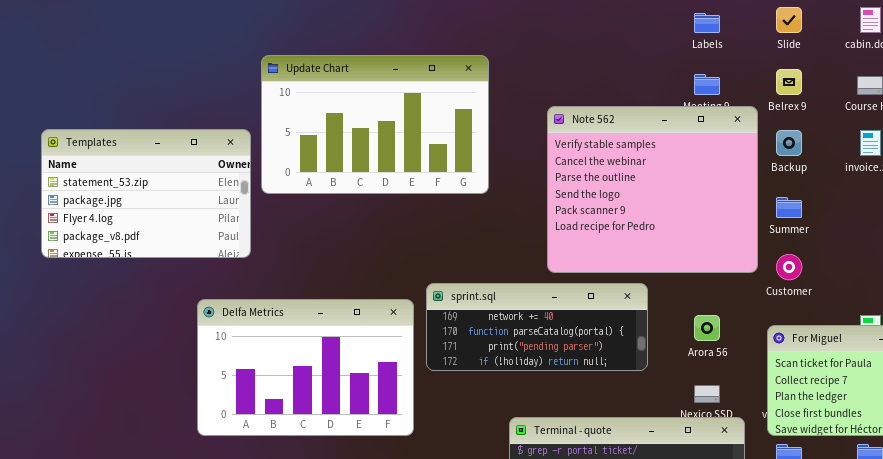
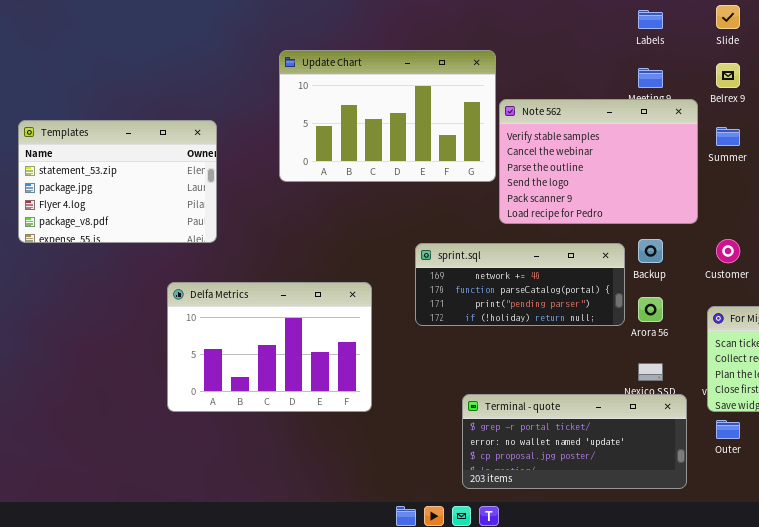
Update Chart: [261,55,489,194] -> [279,50,496,182], moved
Note 562: [547,106,758,273] -> [499,99,698,224], resized
Backup: [776,130,802,156] -> [638,239,663,263], moved
Summer: [776,197,802,218] -> [716,127,740,146], moved
sprint.sql: [426,283,648,371] -> [415,243,625,326], moved

